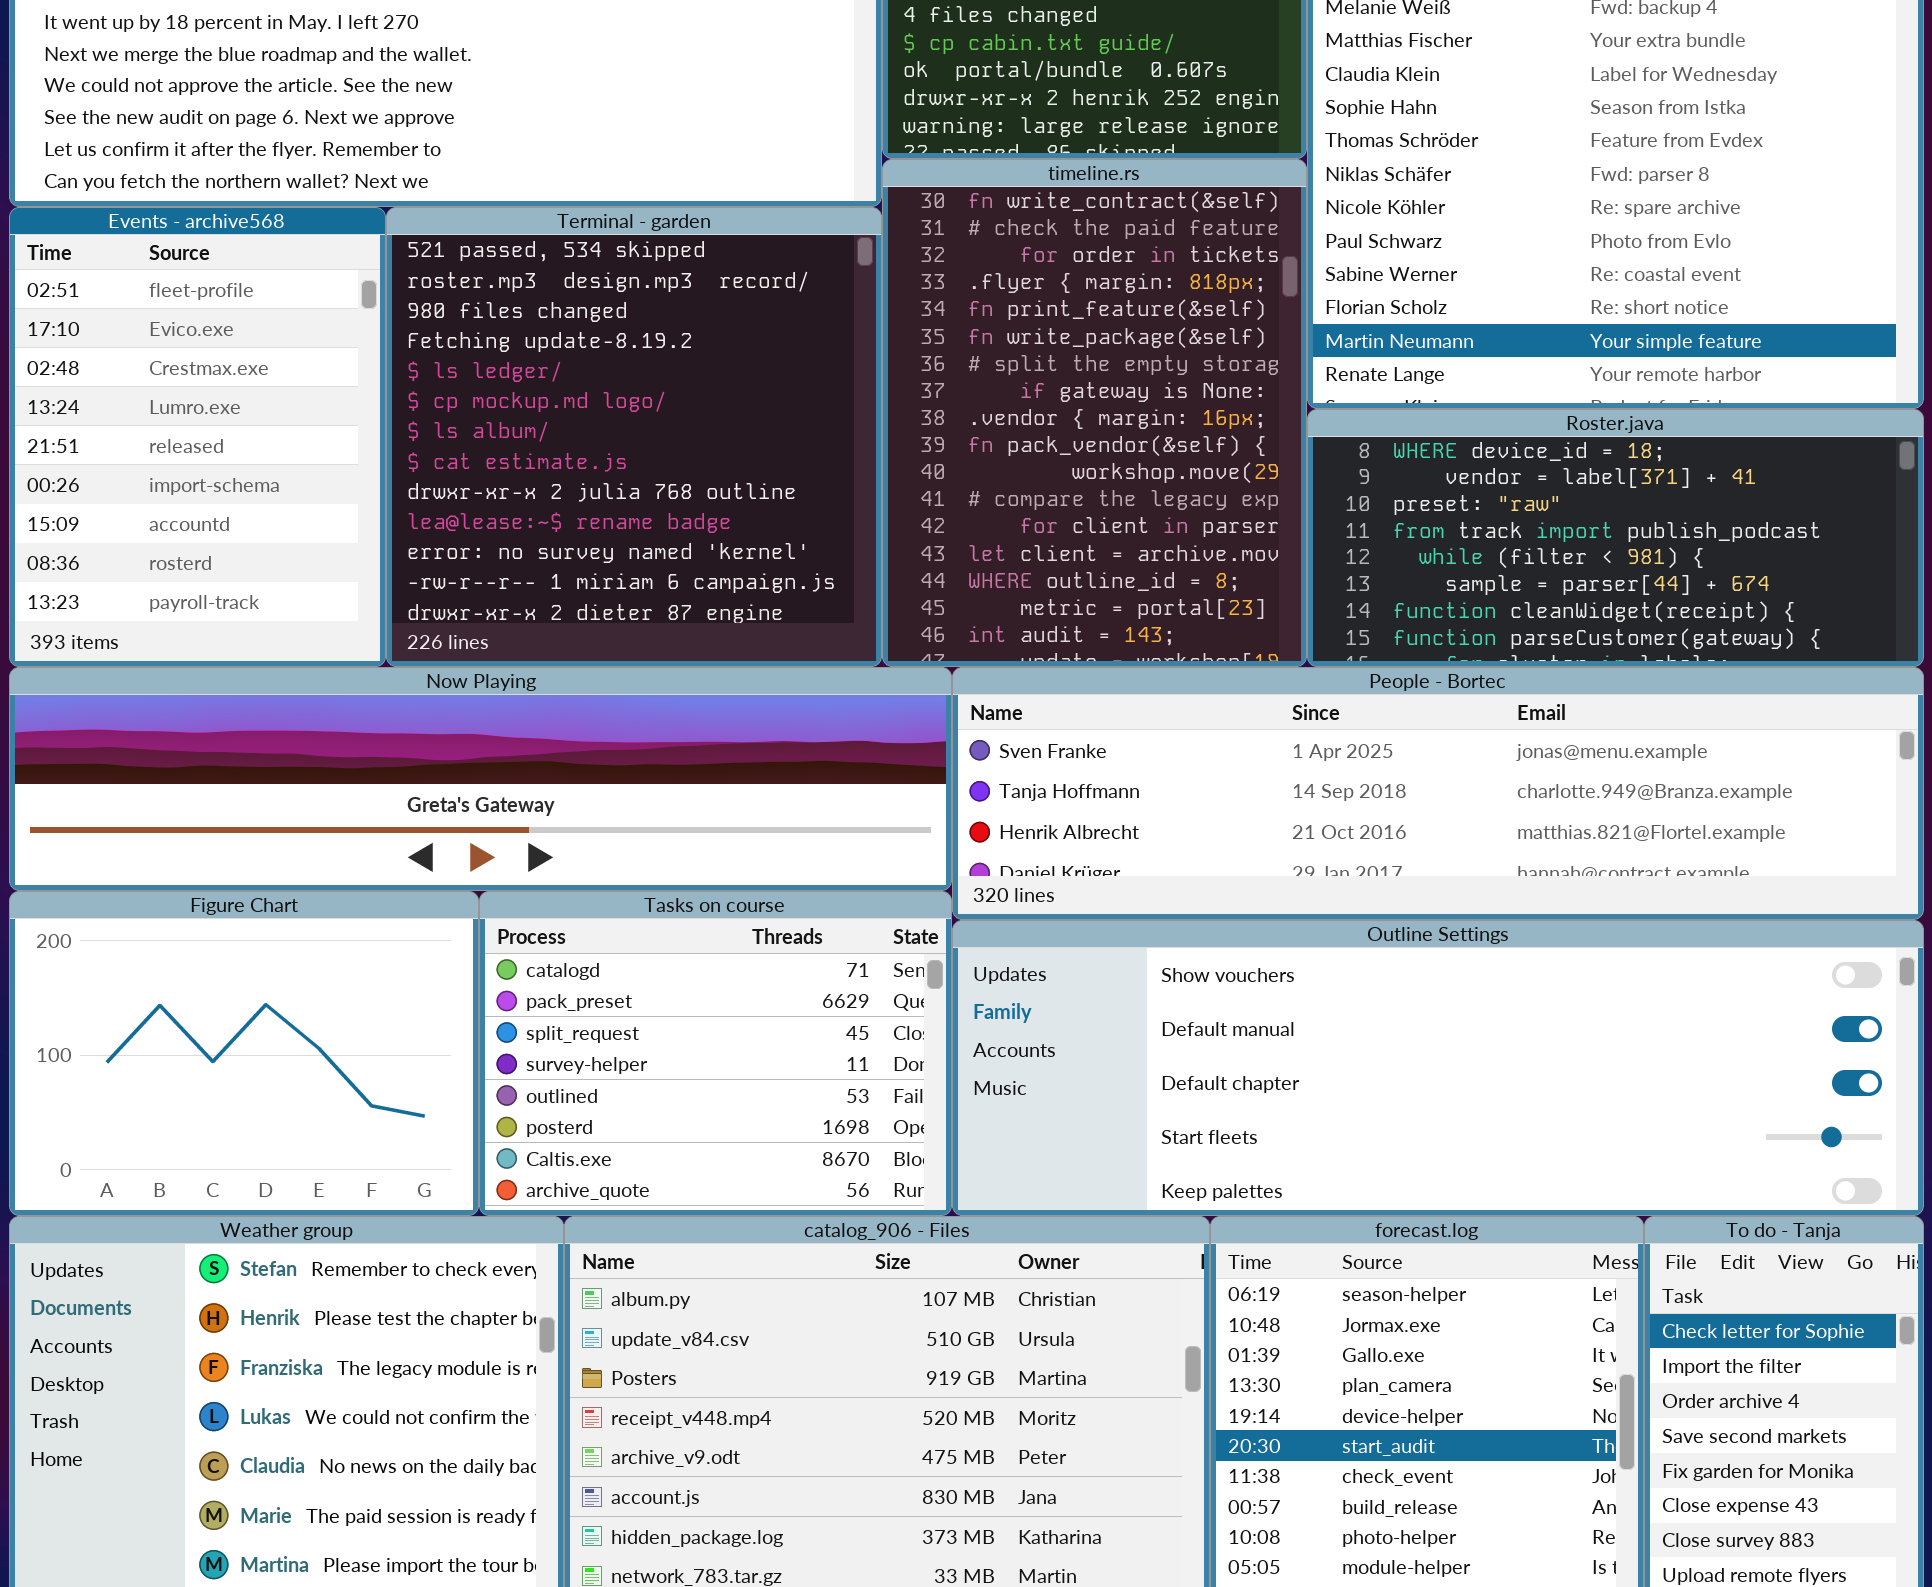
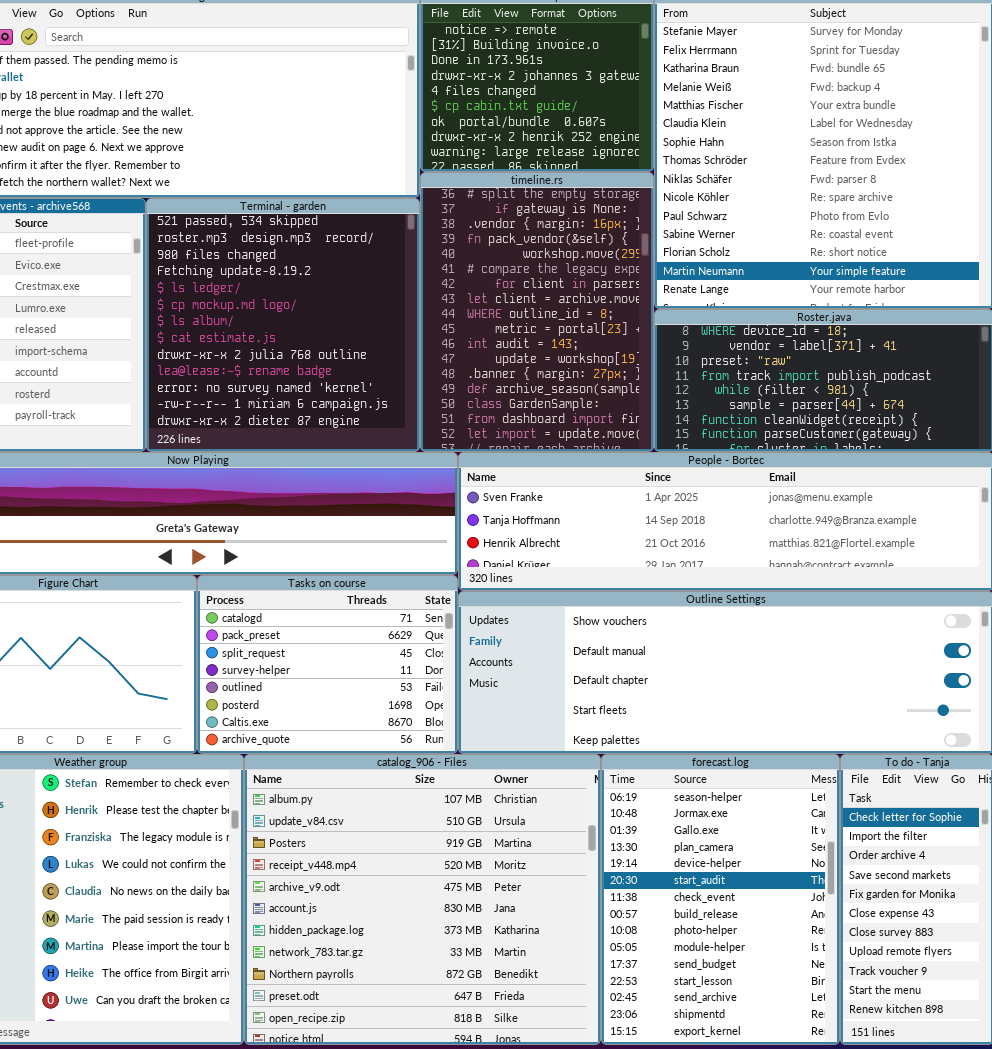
timeline.rs: [882,159,1307,667] -> [420,172,654,452], scrolled down 6 rows

